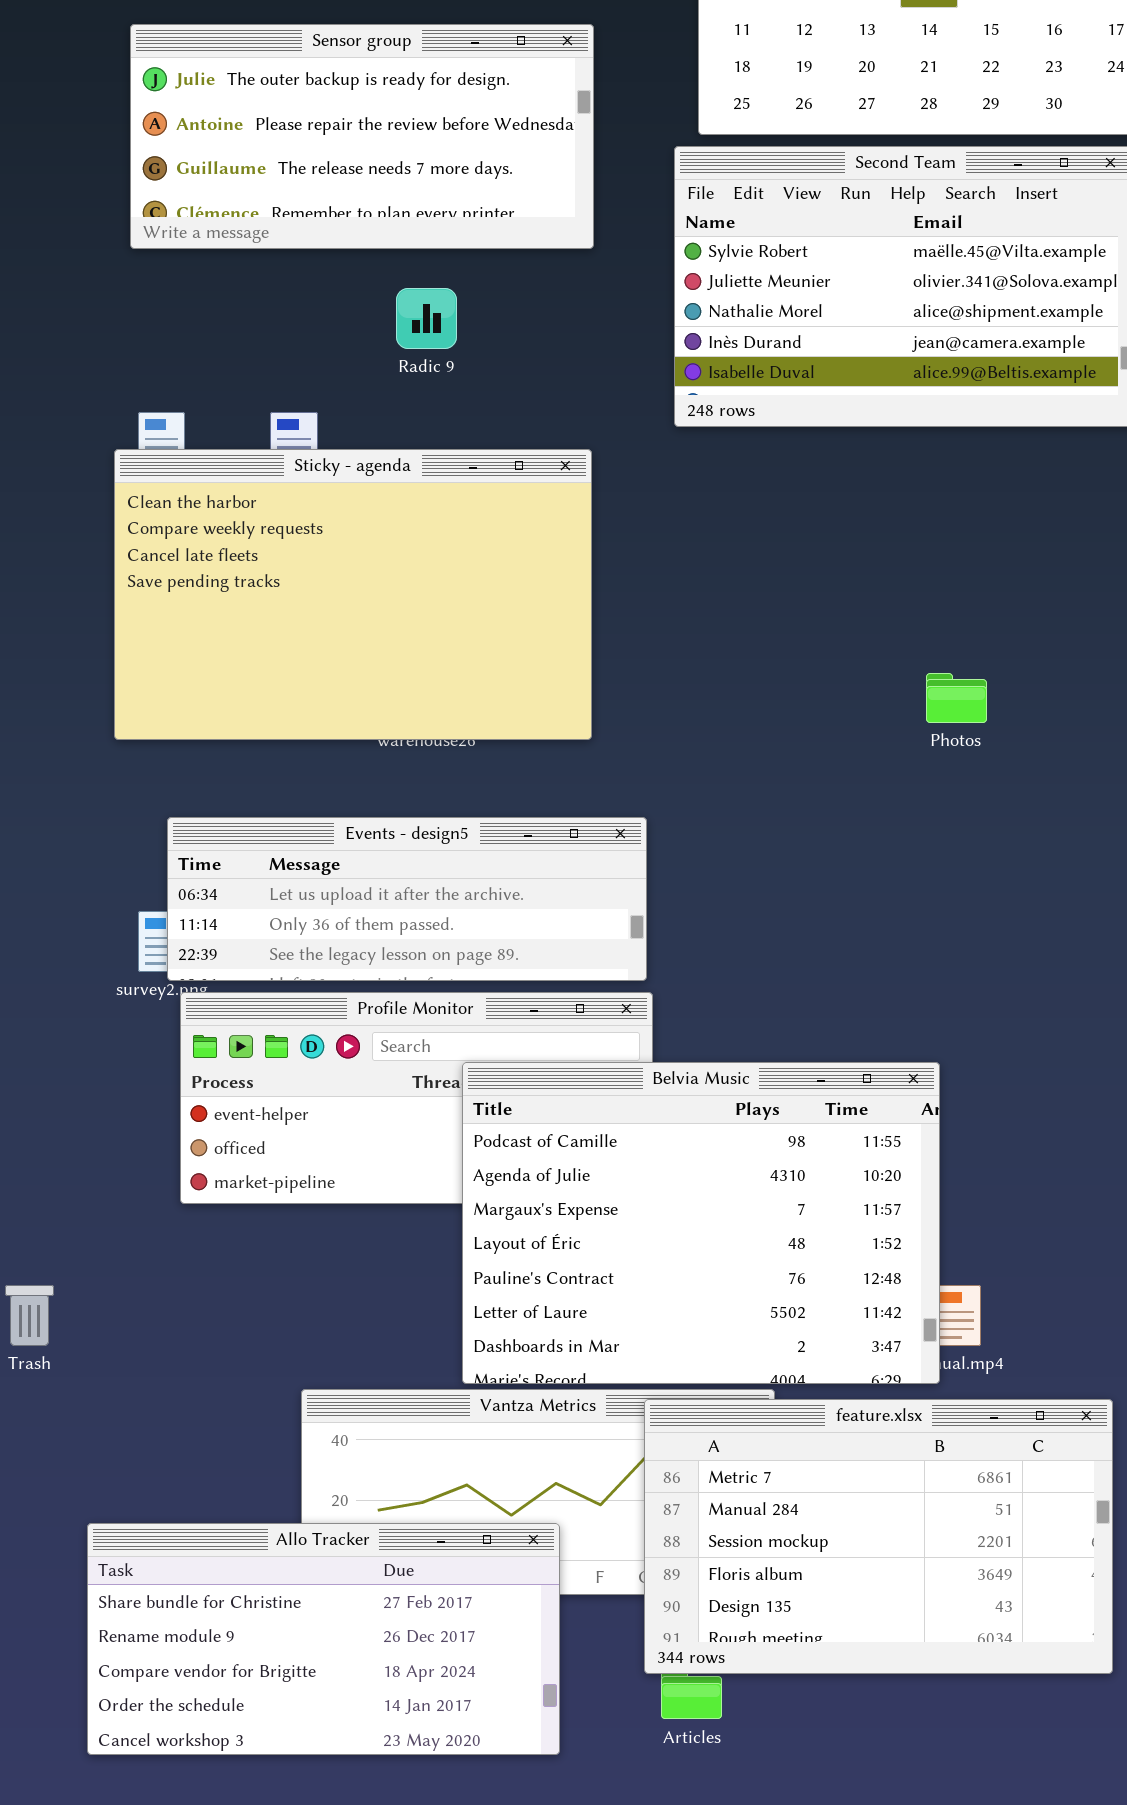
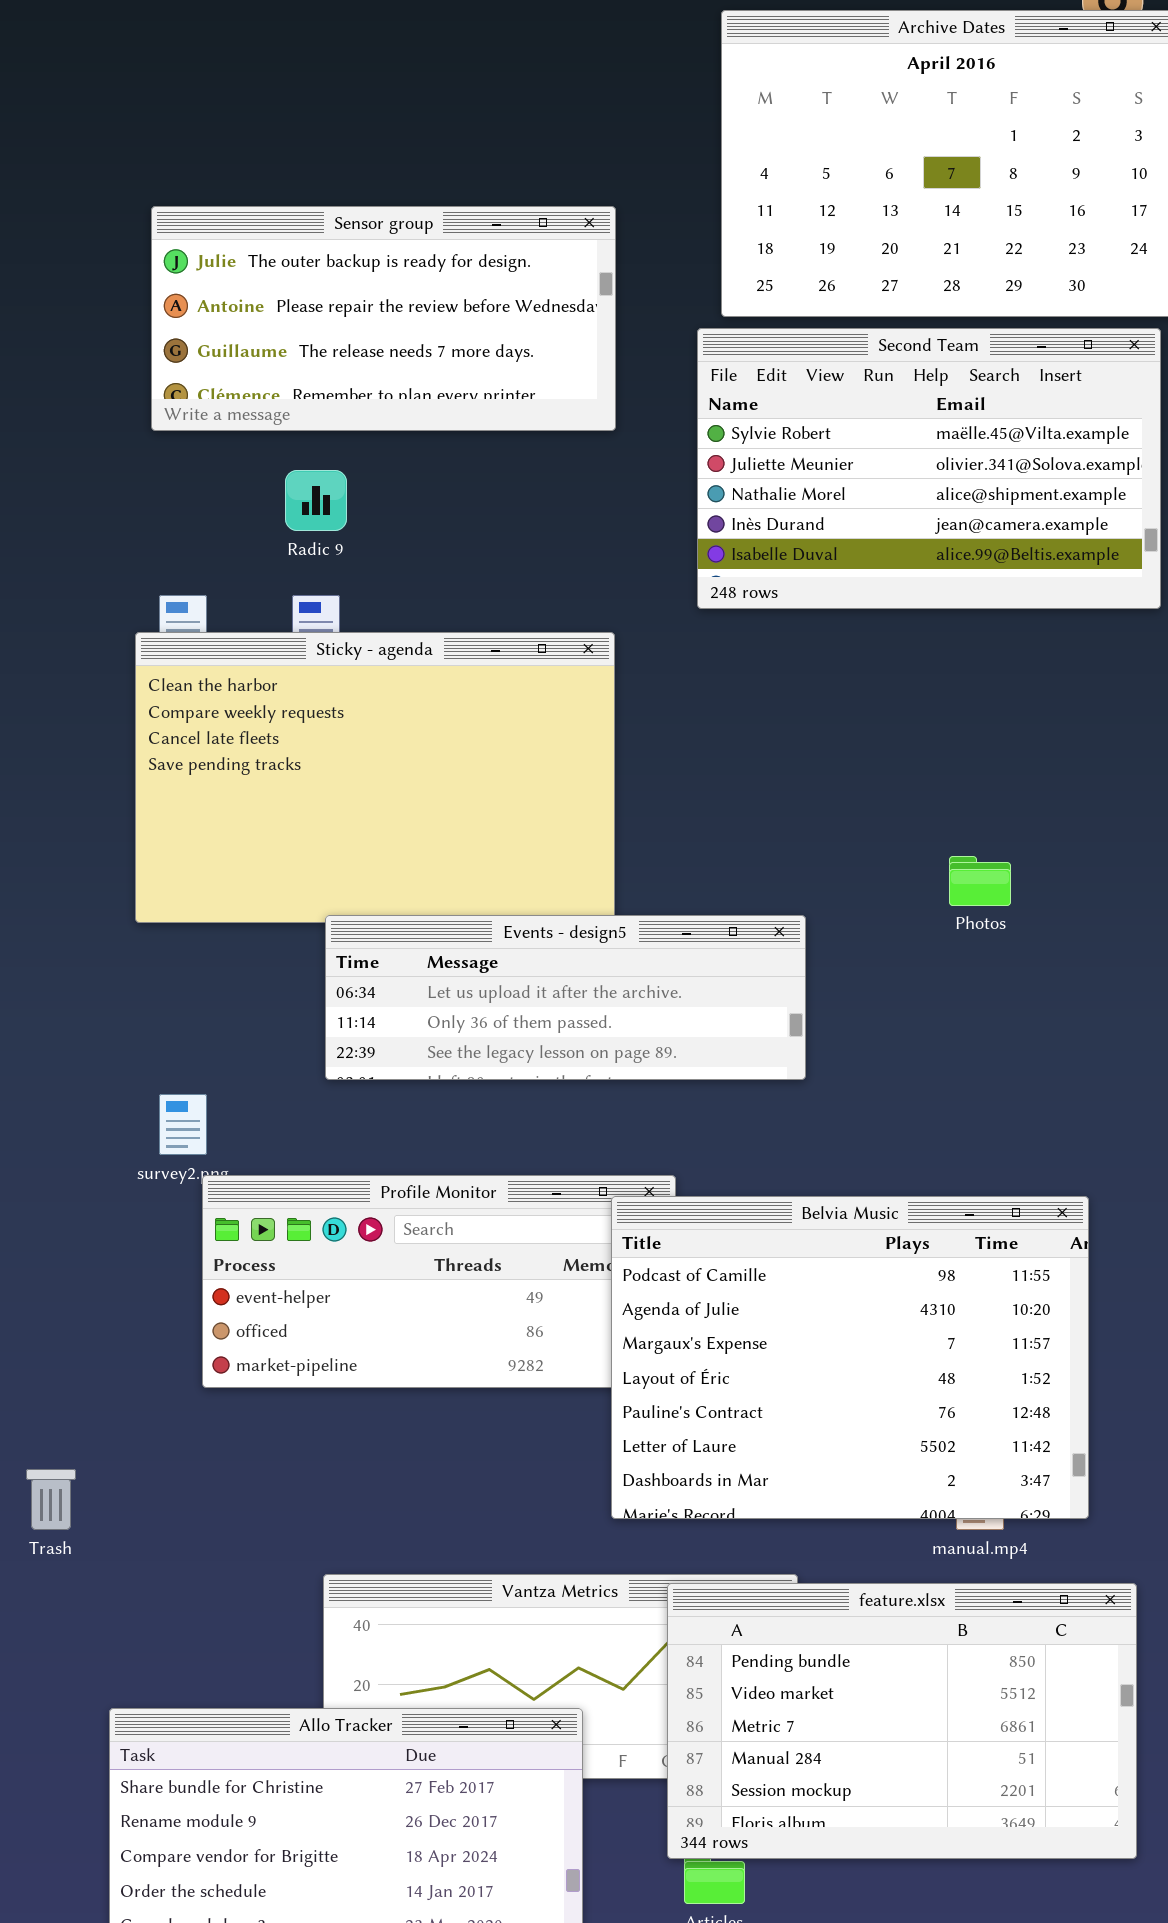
Radic 9: [396,288,457,349] -> [285,470,347,531], moved
Events - design5: [167,817,647,981] -> [325,915,806,1080], moved
Belvia Music: [462,1062,940,1384] -> [611,1196,1089,1519], moved
feature.xlsx: [644,1399,1113,1674] -> [667,1583,1137,1859], scrolled up 2 rows

